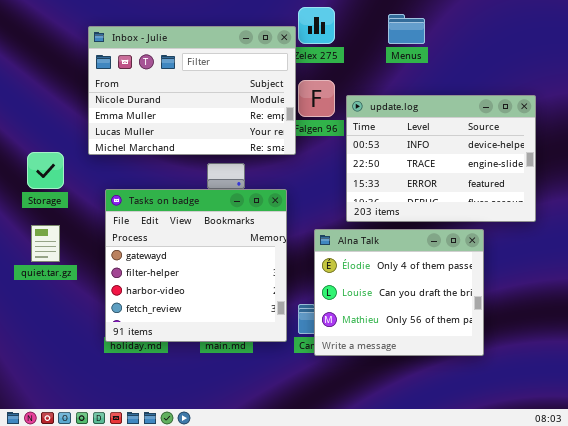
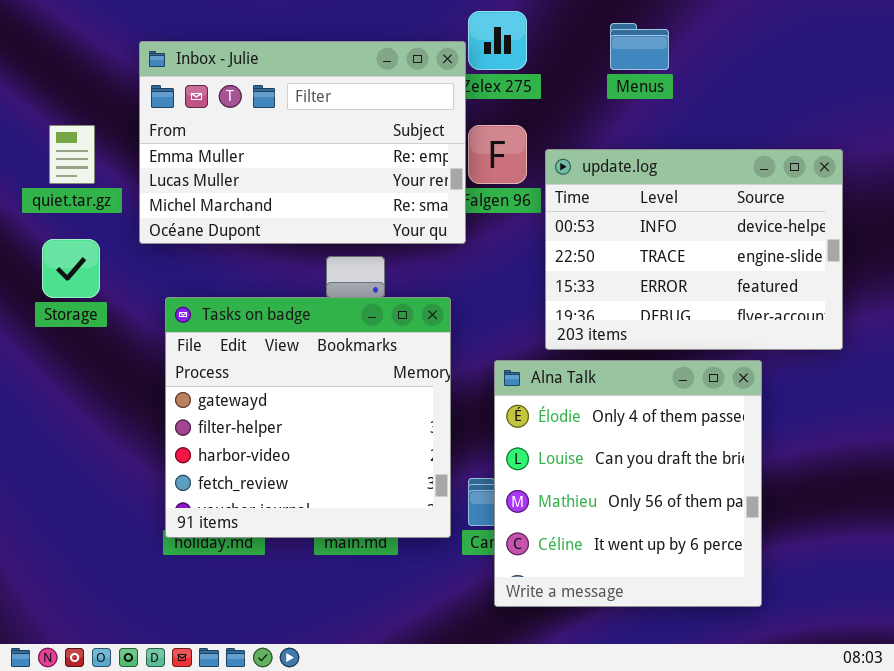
Inbox - Julie: [88,26,296,155] -> [139,41,466,244], scrolled down 1 row
quiet.tar.gz: [31,225,60,262] -> [49,125,95,184], moved
Alna Talk: [314,229,484,356] -> [494,360,762,607], resized

